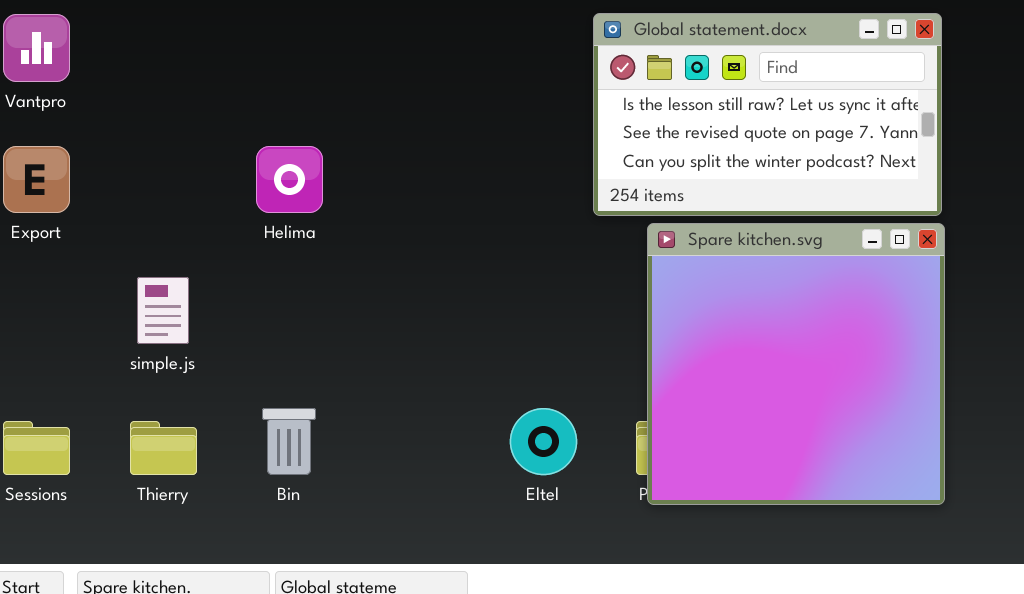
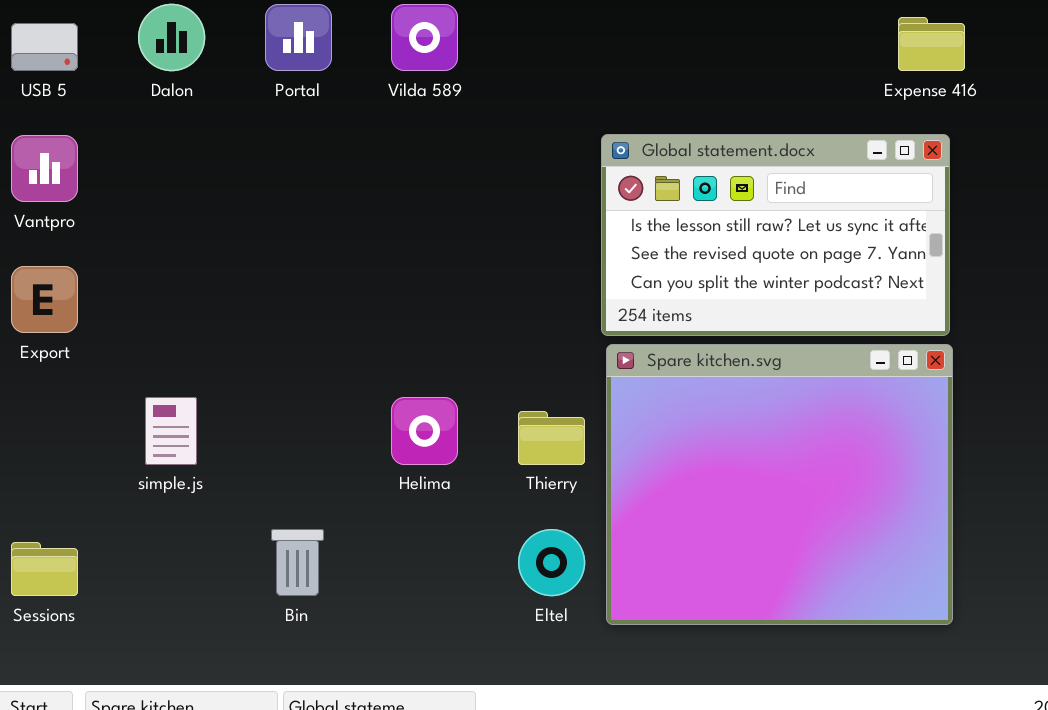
Helima: [256,146,323,213] -> [391,397,458,465], moved
Spare kitchen.svg: [647,223,945,505] -> [606,344,953,625], resized
Thierry: [130,421,197,475] -> [518,411,585,465], moved

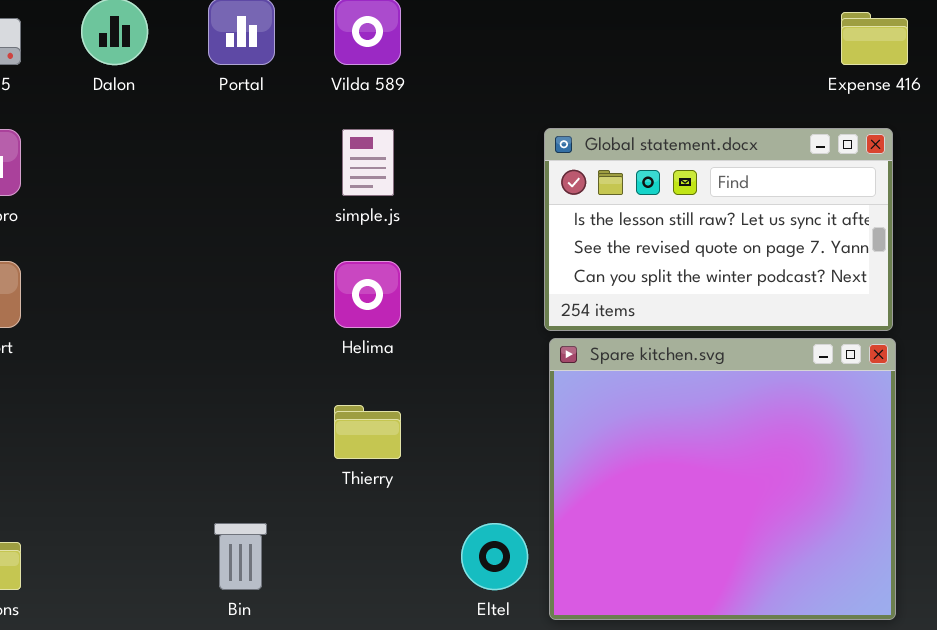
simple.js: [145,397,197,465] -> [342,129,394,196], moved
Helima: [391,397,458,465] -> [334,261,401,328], moved
Thierry: [518,411,585,465] -> [334,405,401,459], moved

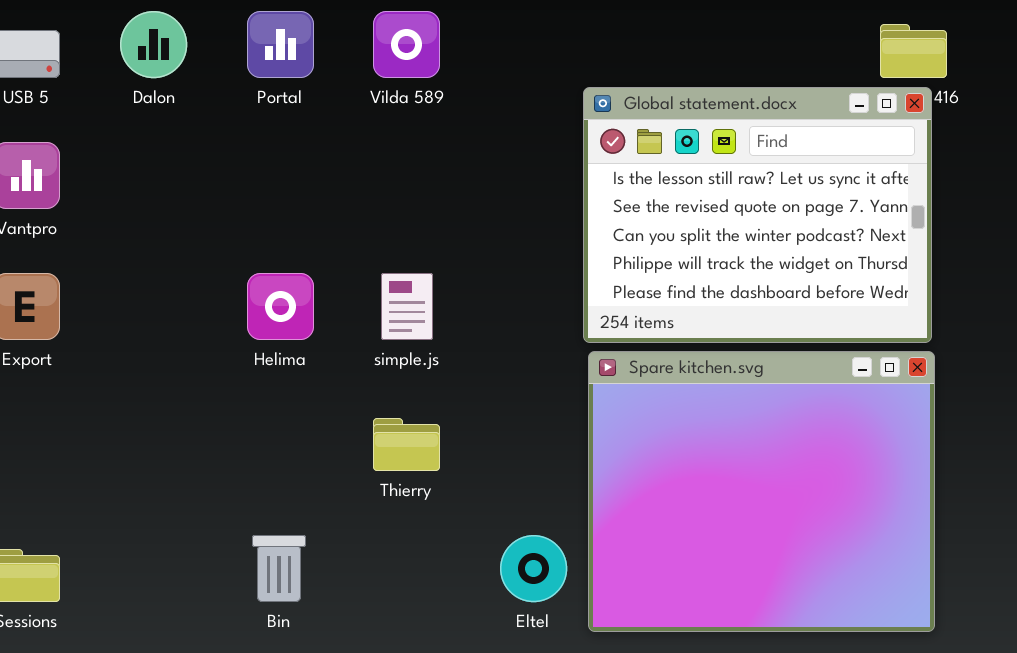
Global statement.docx: [544,128,893,331] -> [583,87,932,343], resized
simple.js: [342,129,394,196] -> [381,273,433,340], moved
Helima: [334,261,401,328] -> [247,273,314,340], moved

